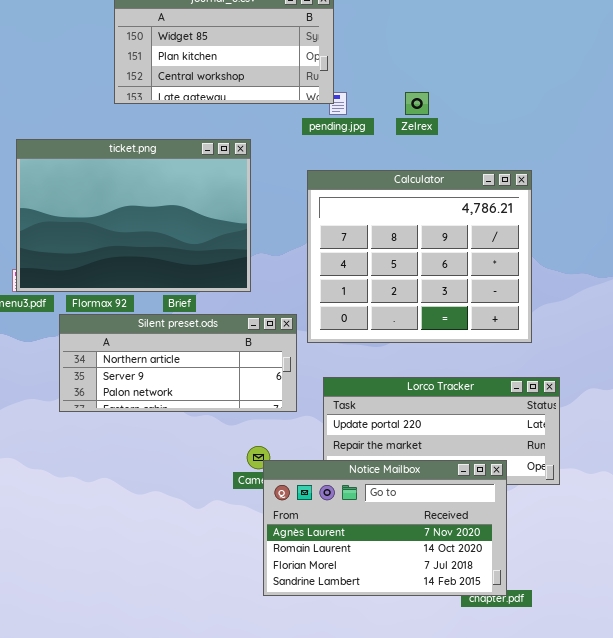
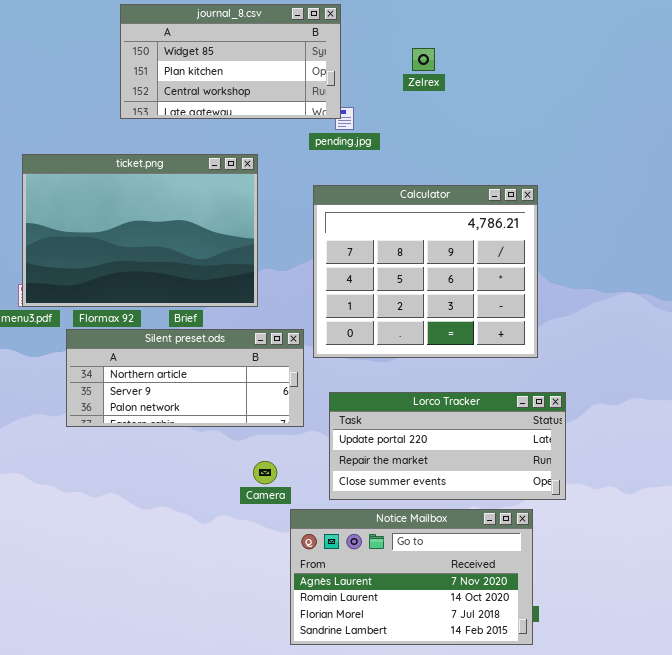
Zelrex: [405,92,429,115] -> [412,48,435,71], moved
Notice Mailbox: [263,460,507,596] -> [290,509,533,645], moved

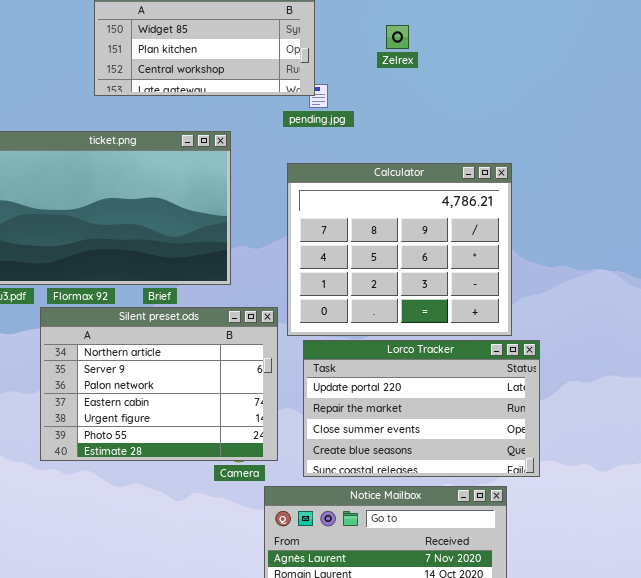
Silent preset.ods: [66,329,304,427] -> [40,307,278,461], resized
Lorco Tracker: [329,392,566,500] -> [303,340,540,477], resized

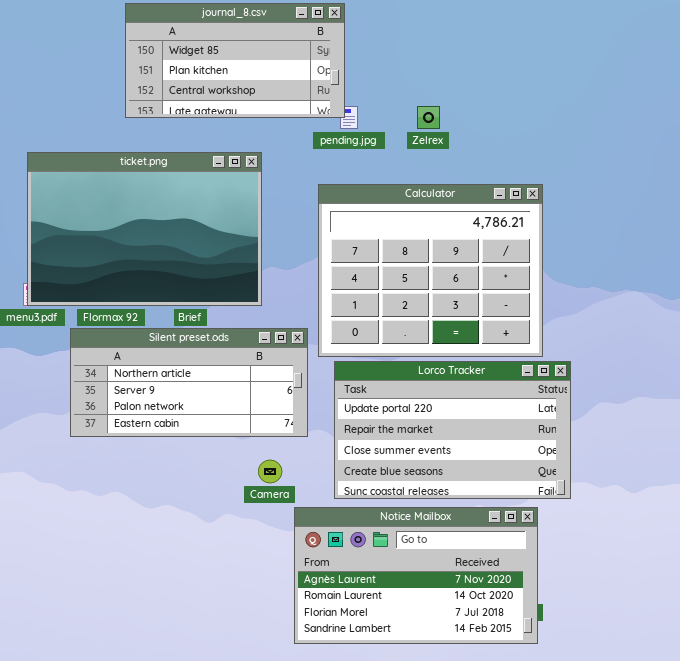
Zelrex: [386,25,409,49] -> [417,106,440,129], moved
Silent preset.ods: [40,307,278,461] -> [70,328,308,437], resized

